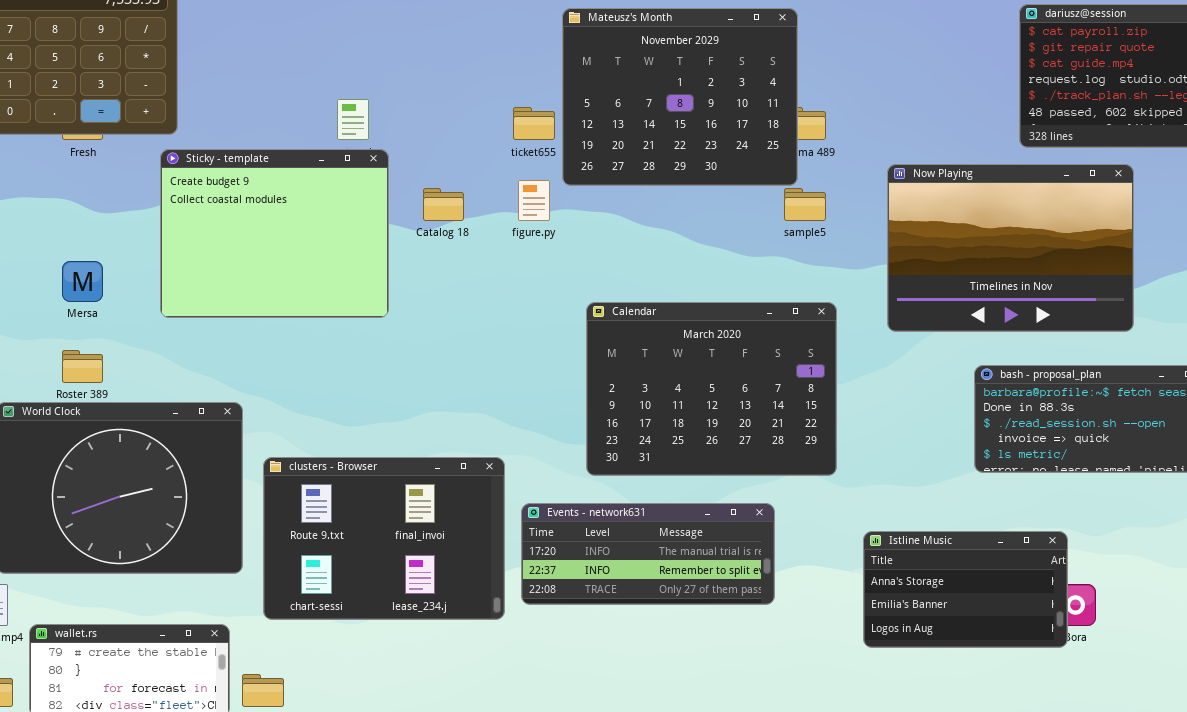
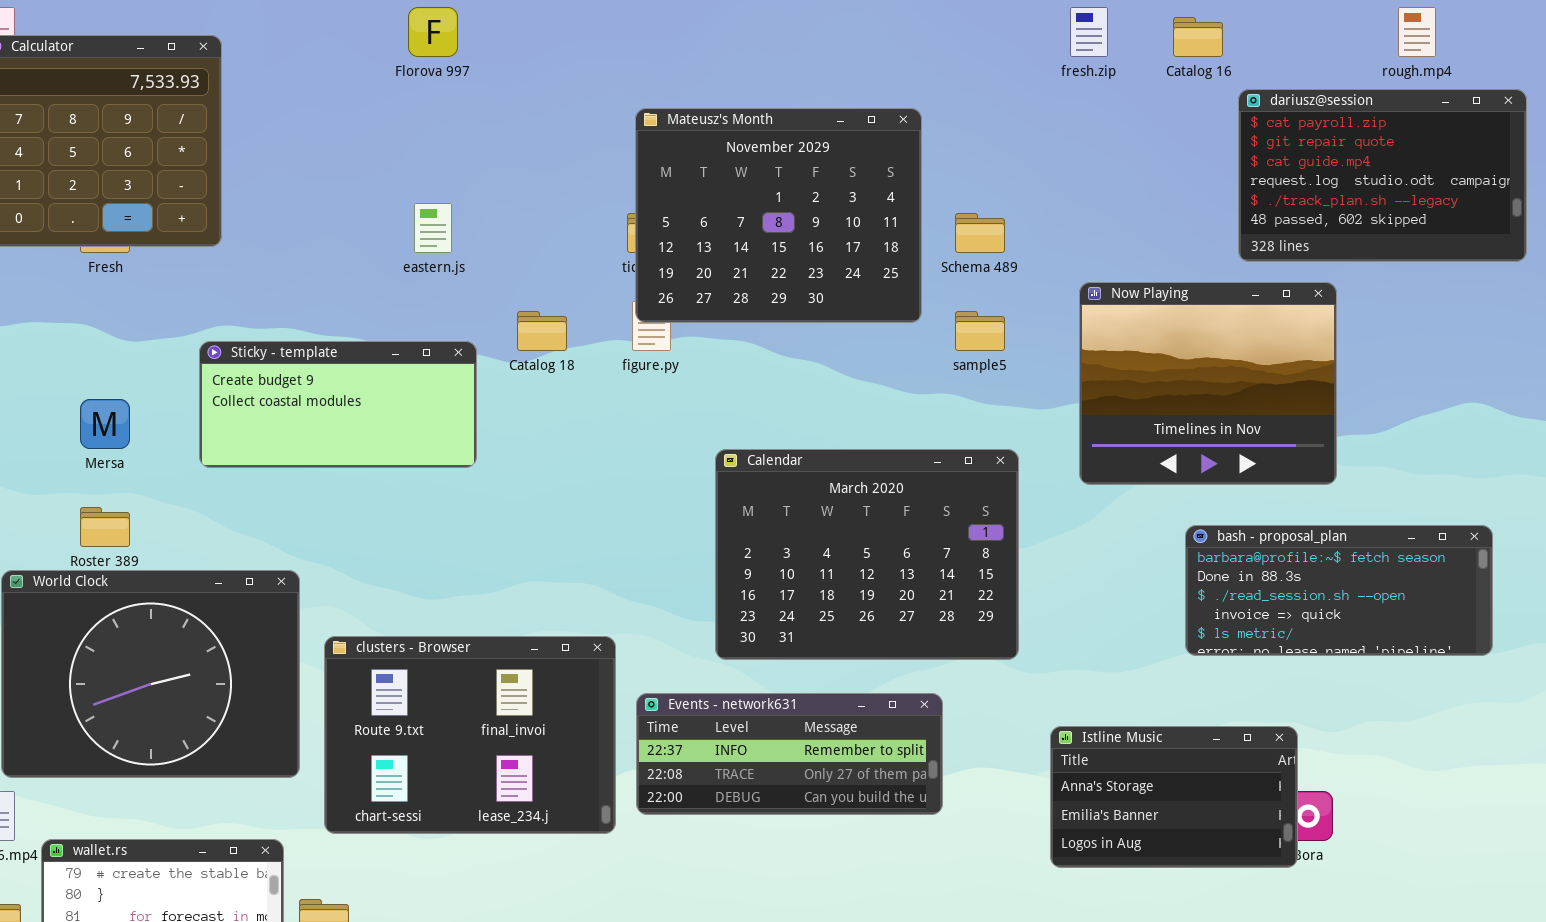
Mateusz's Month: [562,8,798,186] -> [635,108,922,323], moved
Sticky - template: [160,149,389,318] -> [199,341,477,468], resized
Now Playing: [887,164,1134,332] -> [1079,282,1337,485], resized
Events - network631: [521,503,775,605] -> [636,693,943,815], scrolled down 1 row

